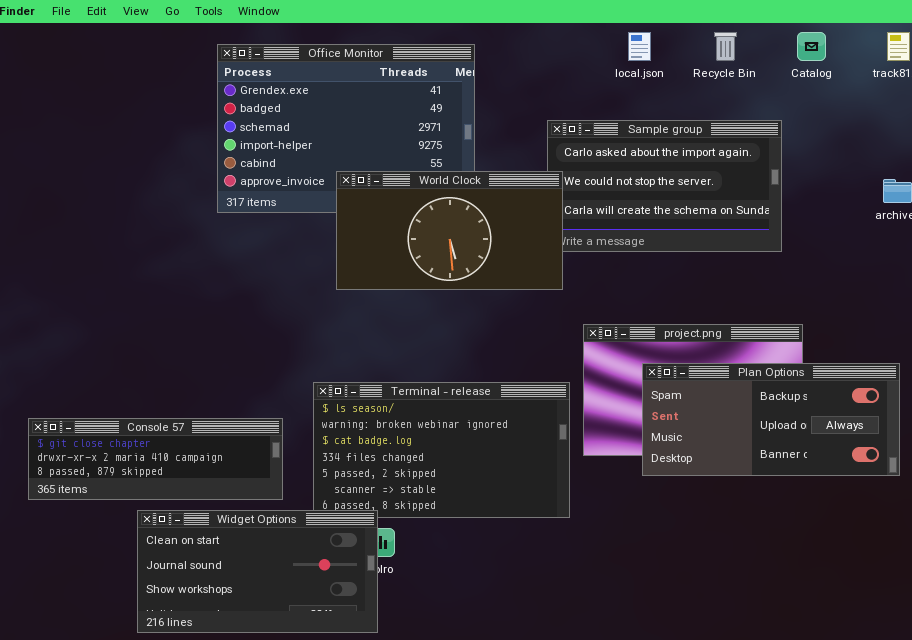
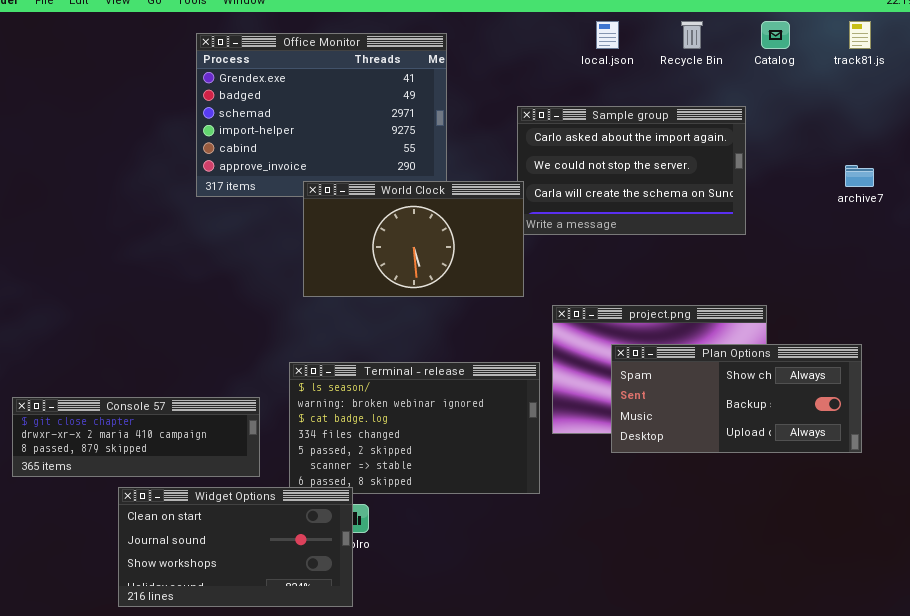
World Clock: [336,171,563,290] -> [303,181,524,297], moved
Plan Options: [642,363,900,476] -> [611,344,862,453], scrolled up 1 row

